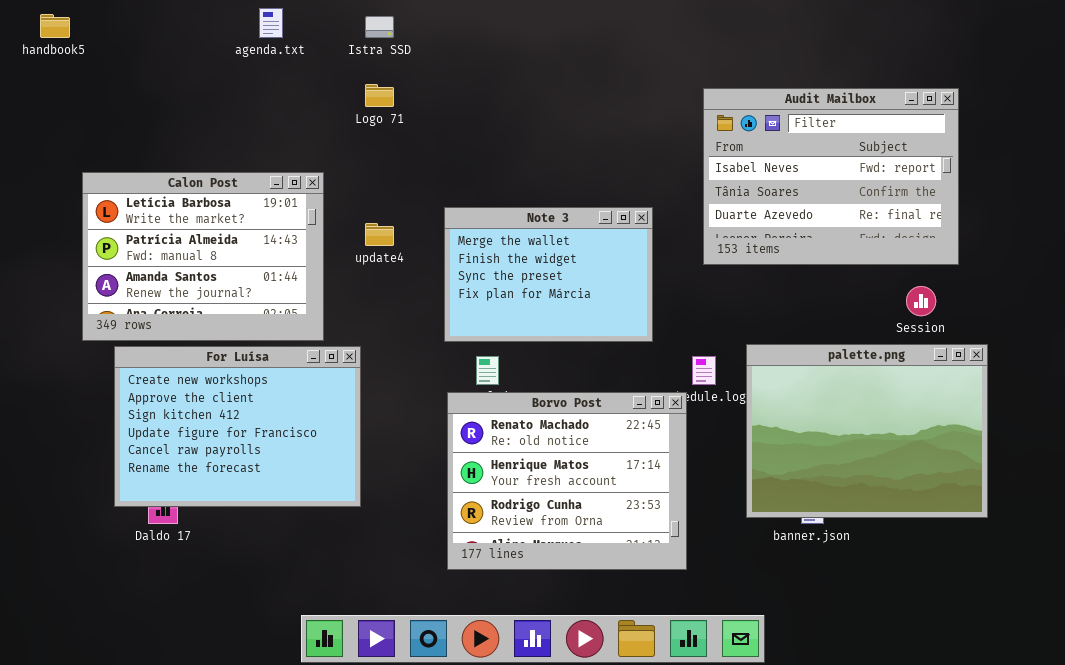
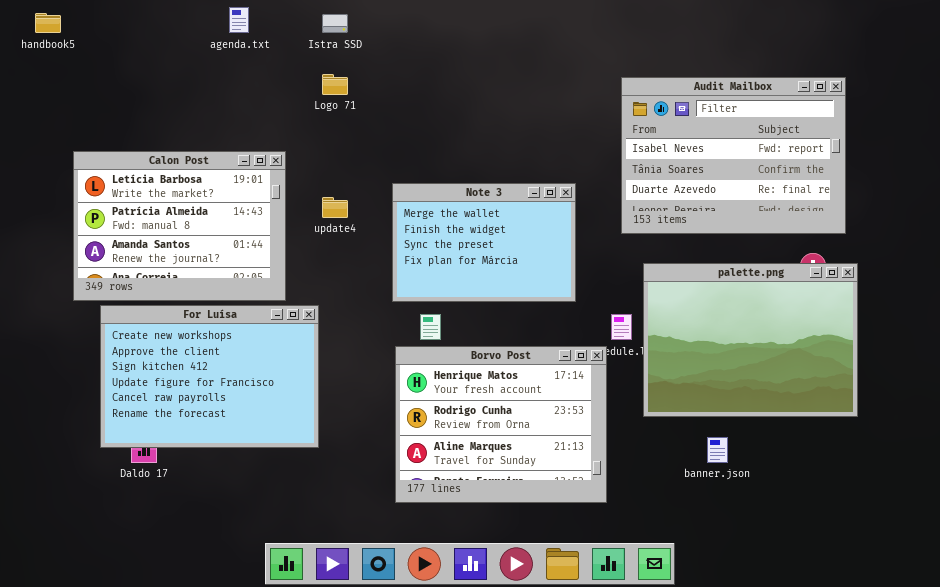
palette.png: [746,344,988,518] -> [643,263,858,417], moved
Borvo Post: [447,392,687,570] -> [395,346,607,503], scrolled down 1 row

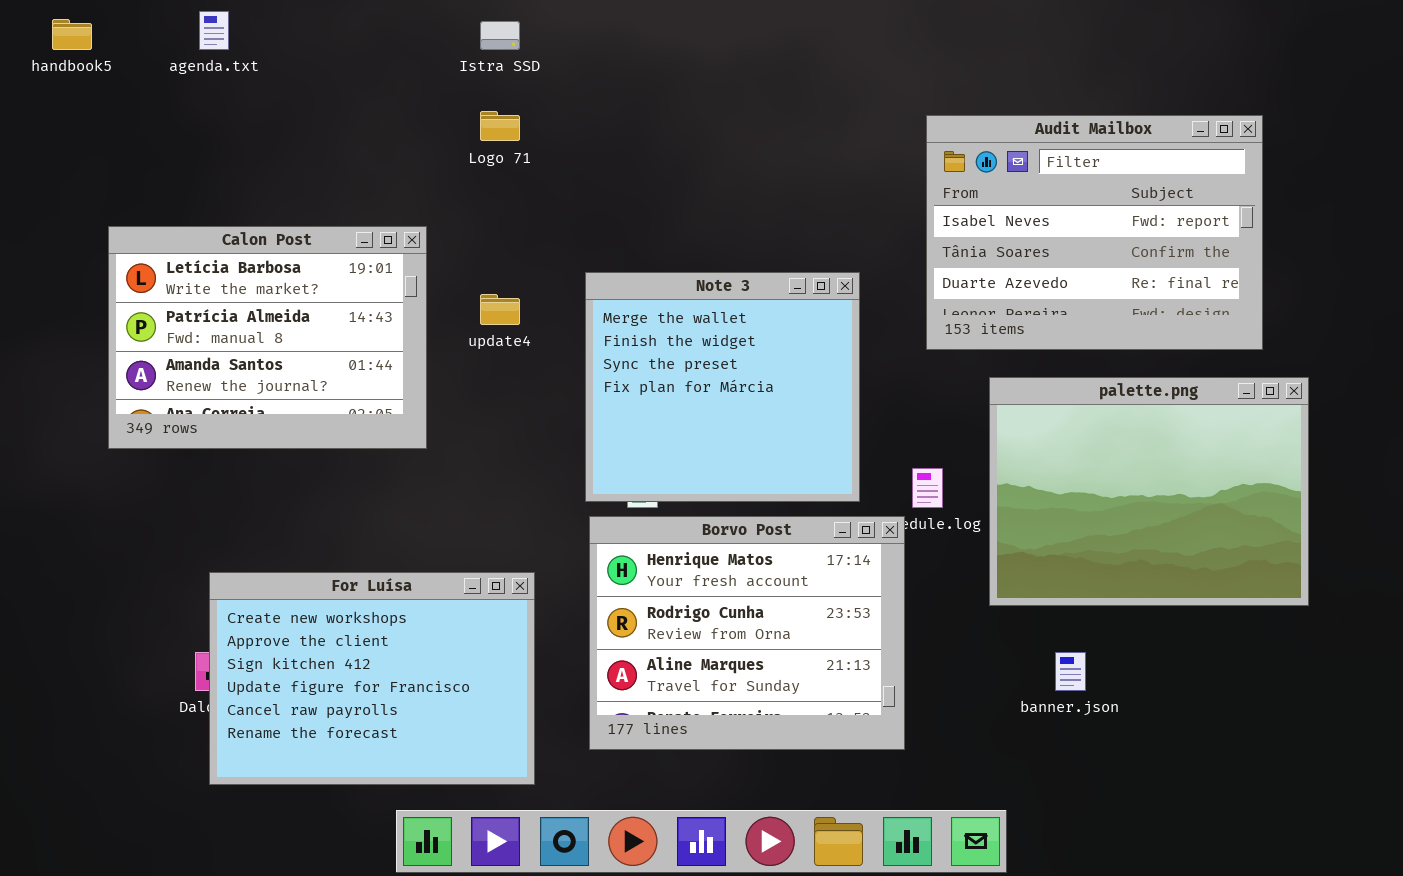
agenda.txt: [229,7,249,33] -> [199,11,229,50], moved
Note 3: [392,183,576,302] -> [585,272,860,502], resized
palette.png: [643,263,858,417] -> [989,377,1309,606], moved
For Luísa: [100,305,319,448] -> [209,572,535,785], moved

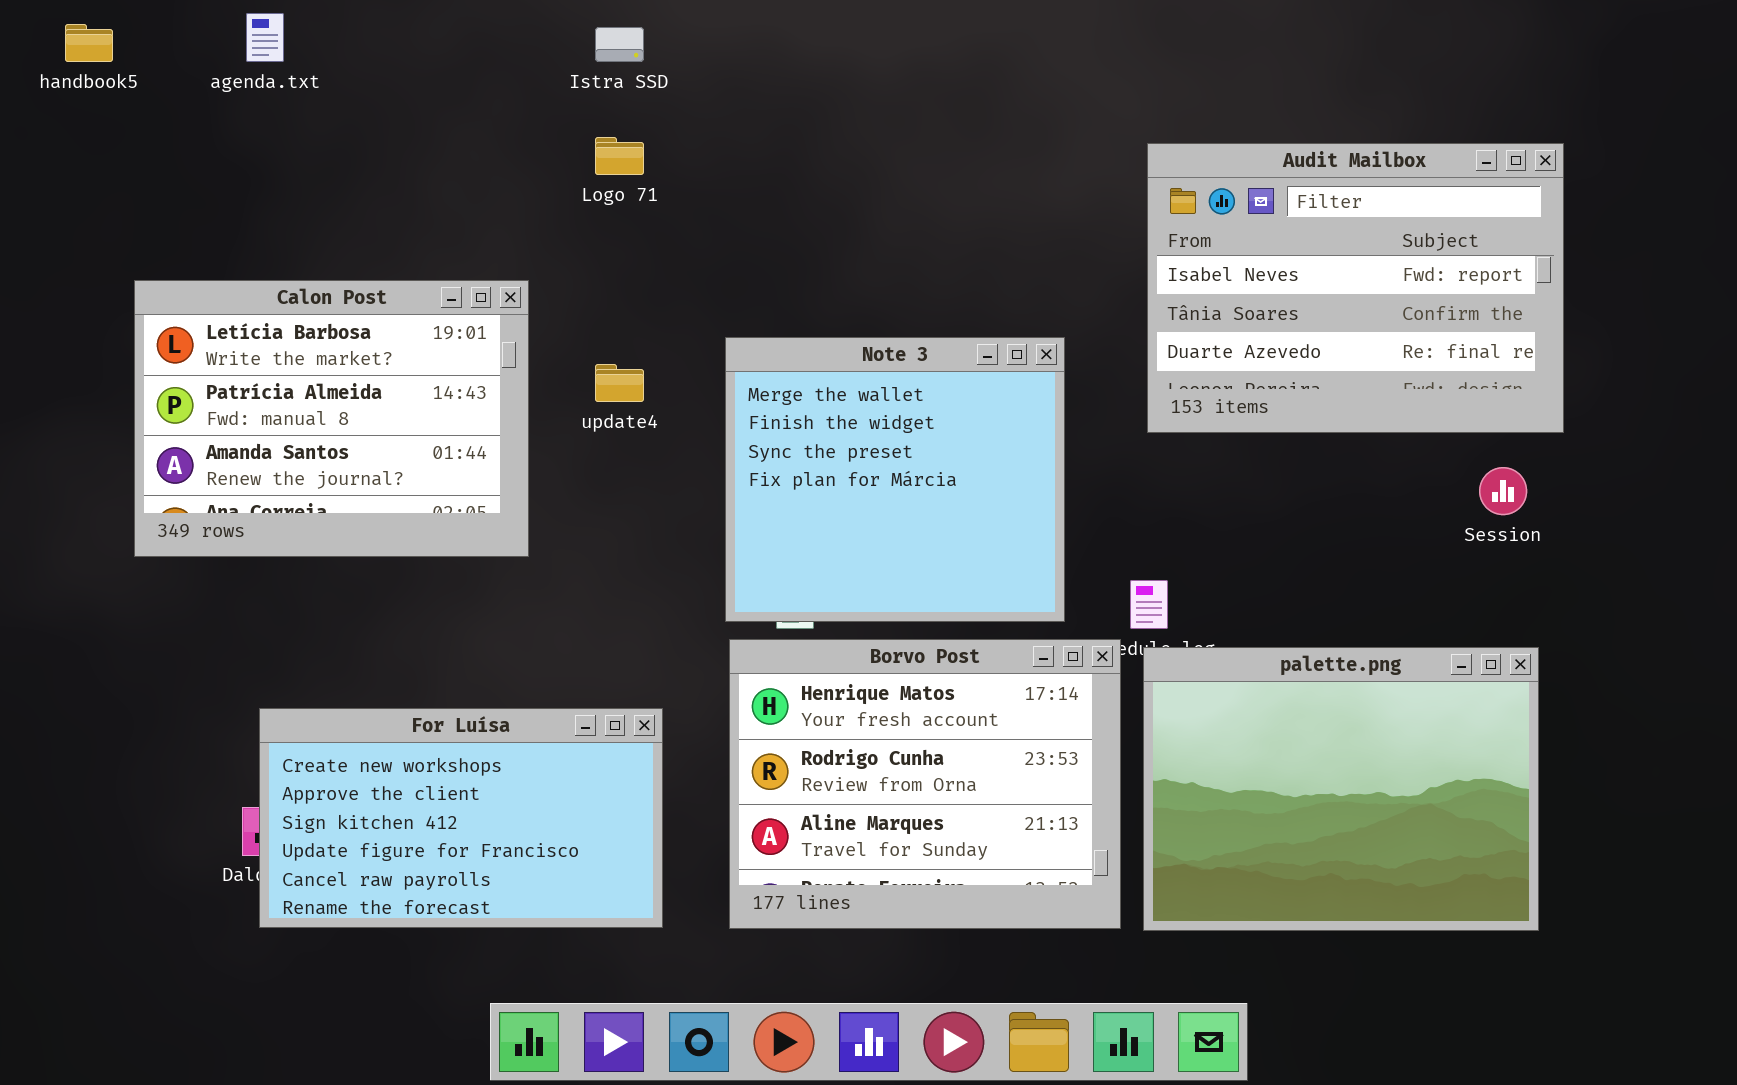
palette.png: [989,377,1309,606] -> [1143,647,1539,931], moved
For Luísa: [209,572,535,785] -> [259,708,663,928], resized

